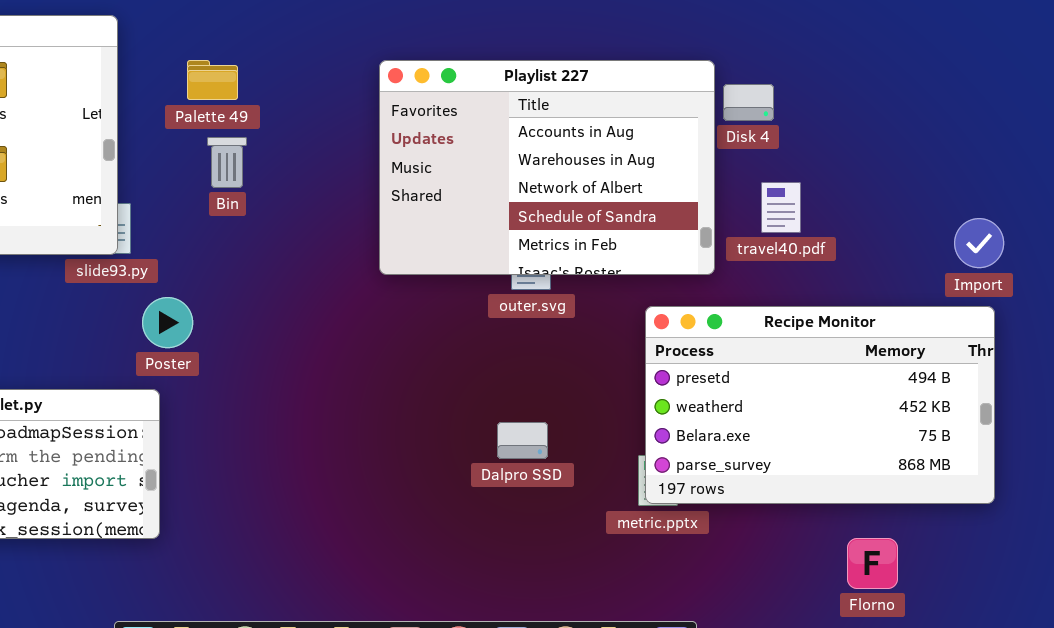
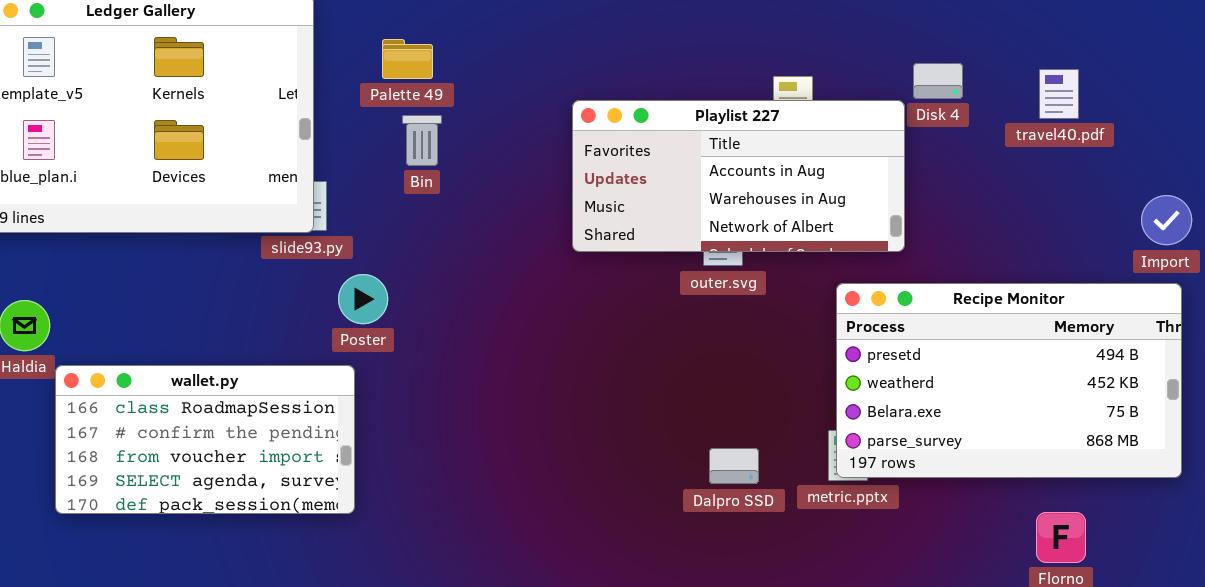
Playlist 227: [379,60,715,275] -> [572,100,905,252], resized
travel40.pdf: [761,182,801,233] -> [1039,69,1079,119], moved
Dalpro SSD: [497,422,548,459] -> [709,448,759,484], moved

